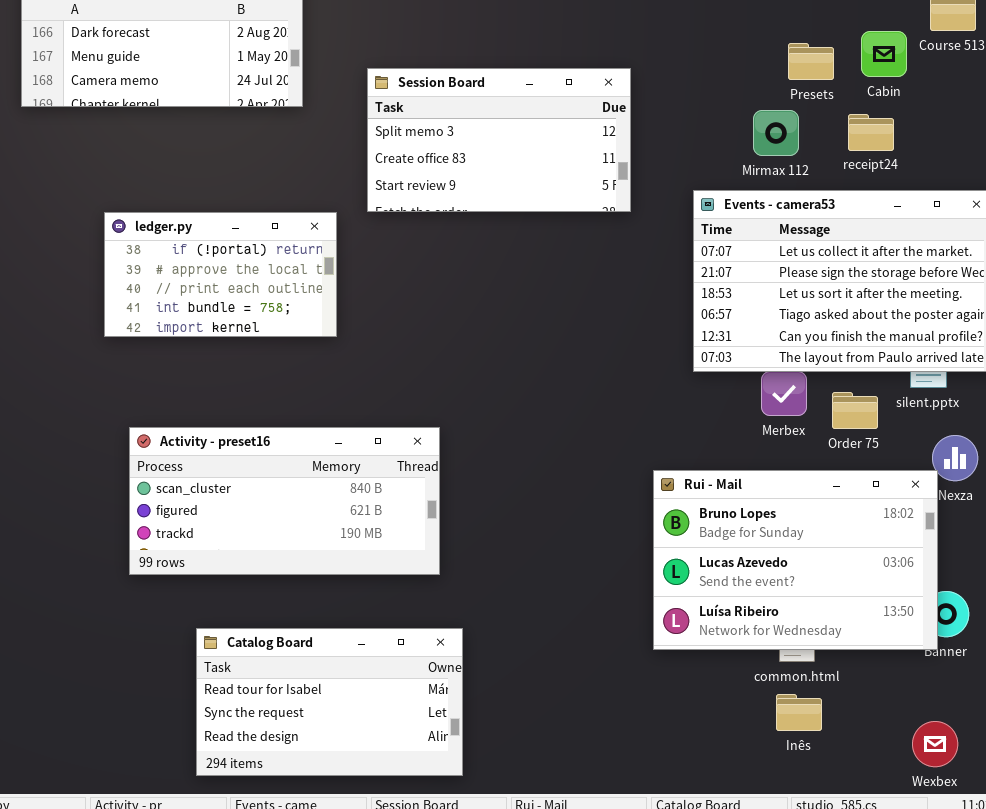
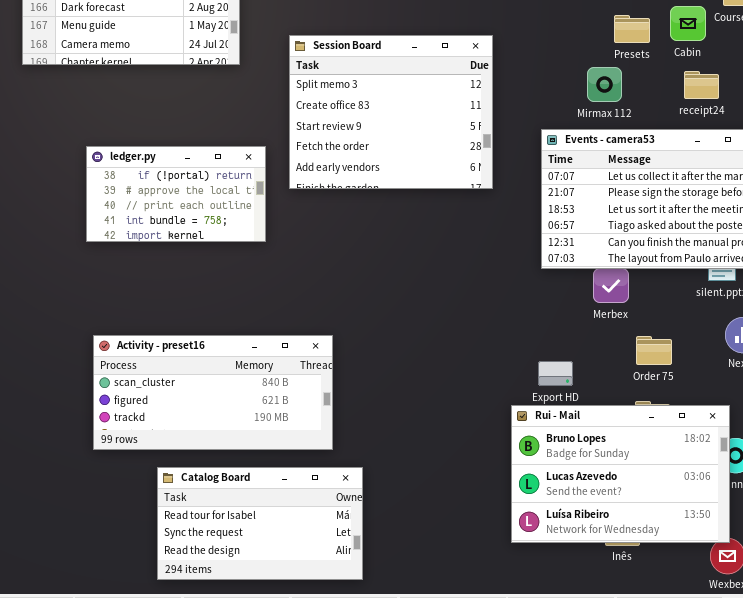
Session Board: [367,68,631,212] -> [289,35,493,189], resized
receipt24: [848,114,894,151] -> [684,71,719,99], moved
Order 75: [832,392,878,429] -> [636,336,672,365], moved
Activity - preset16: [129,427,440,575] -> [93,335,333,450], moved
Rui - Mail: [653,470,938,650] -> [511,405,730,543], moved

